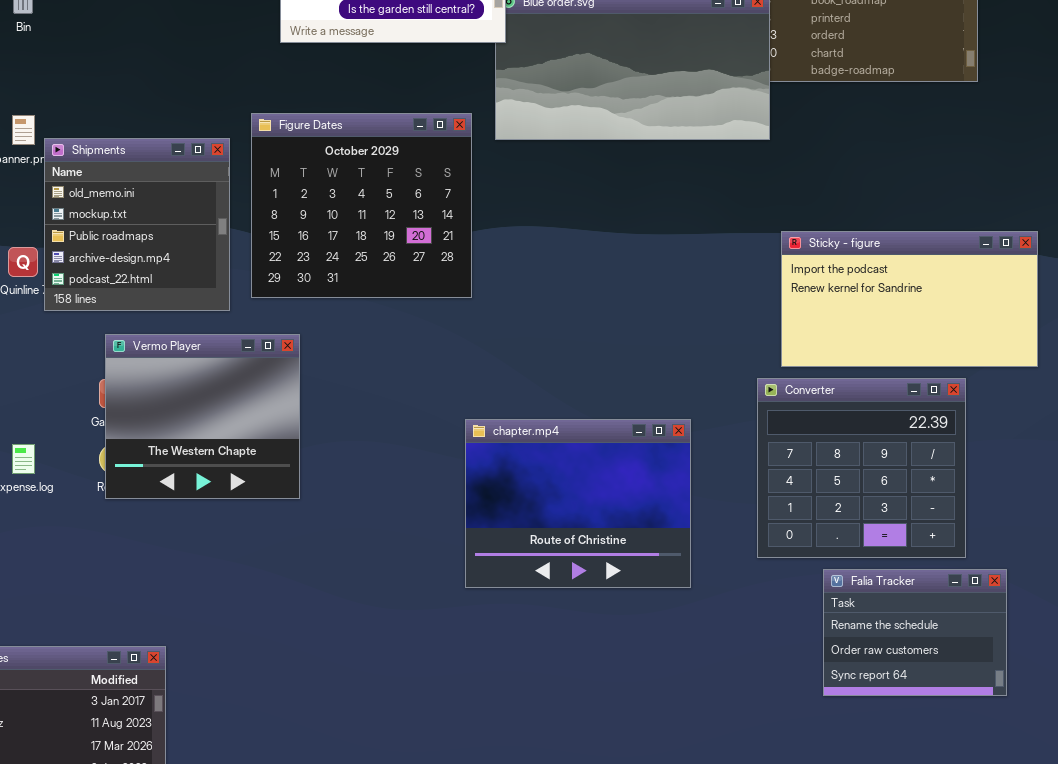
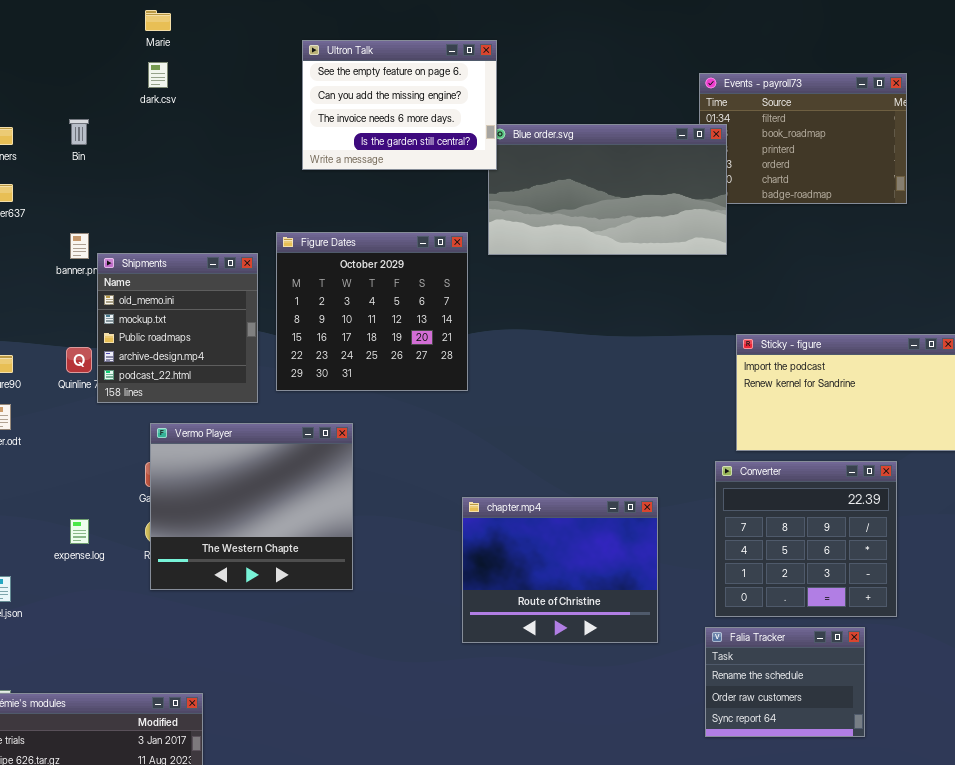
Vermo Player: [105,334,300,499] -> [150,423,353,590], resized
Falia Tracker: [823,569,1007,696] -> [705,627,865,737], moved

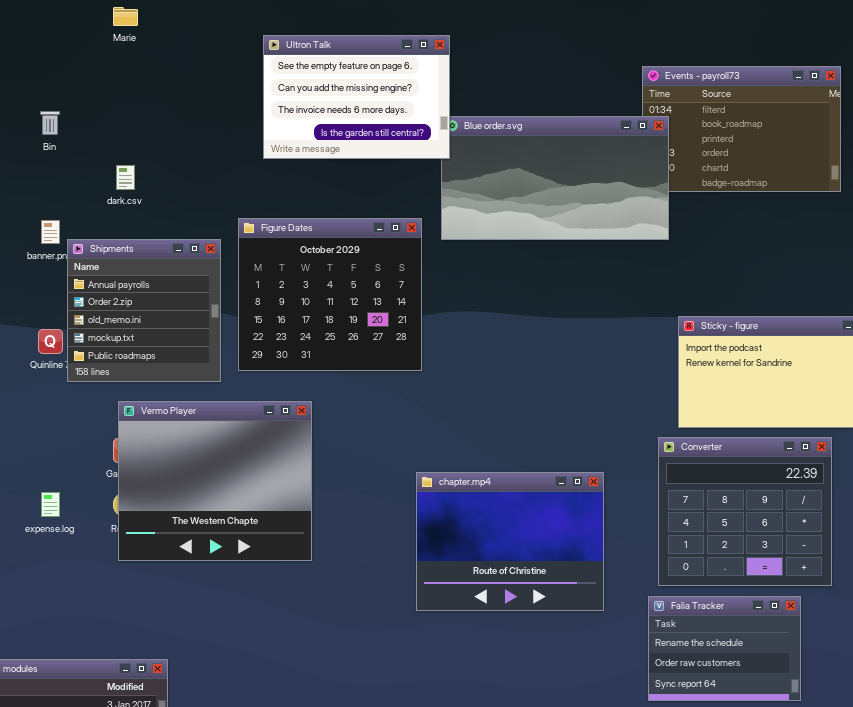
dark.csv: [148,62,168,88] -> [116,165,135,190], moved
Shipments: [97,253,258,403] -> [67,239,221,382], scrolled up 2 rows

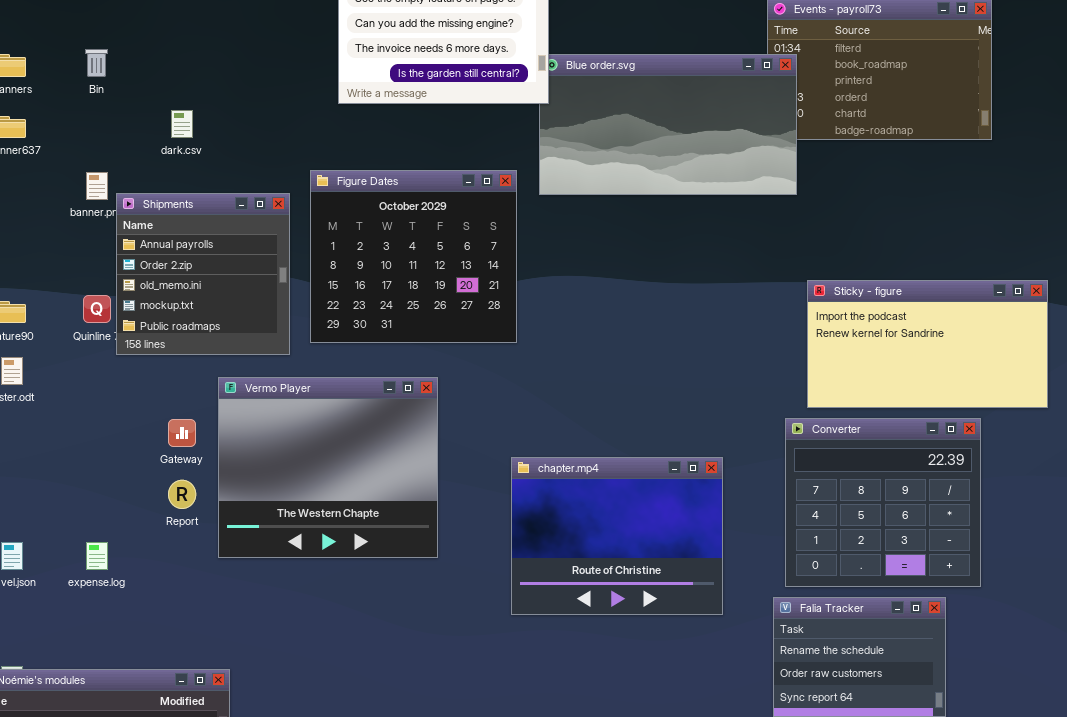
Vermo Player: [118,401,312,561] -> [218,377,438,558], moved
expense.log: [41,492,60,517] -> [86,542,108,570], moved

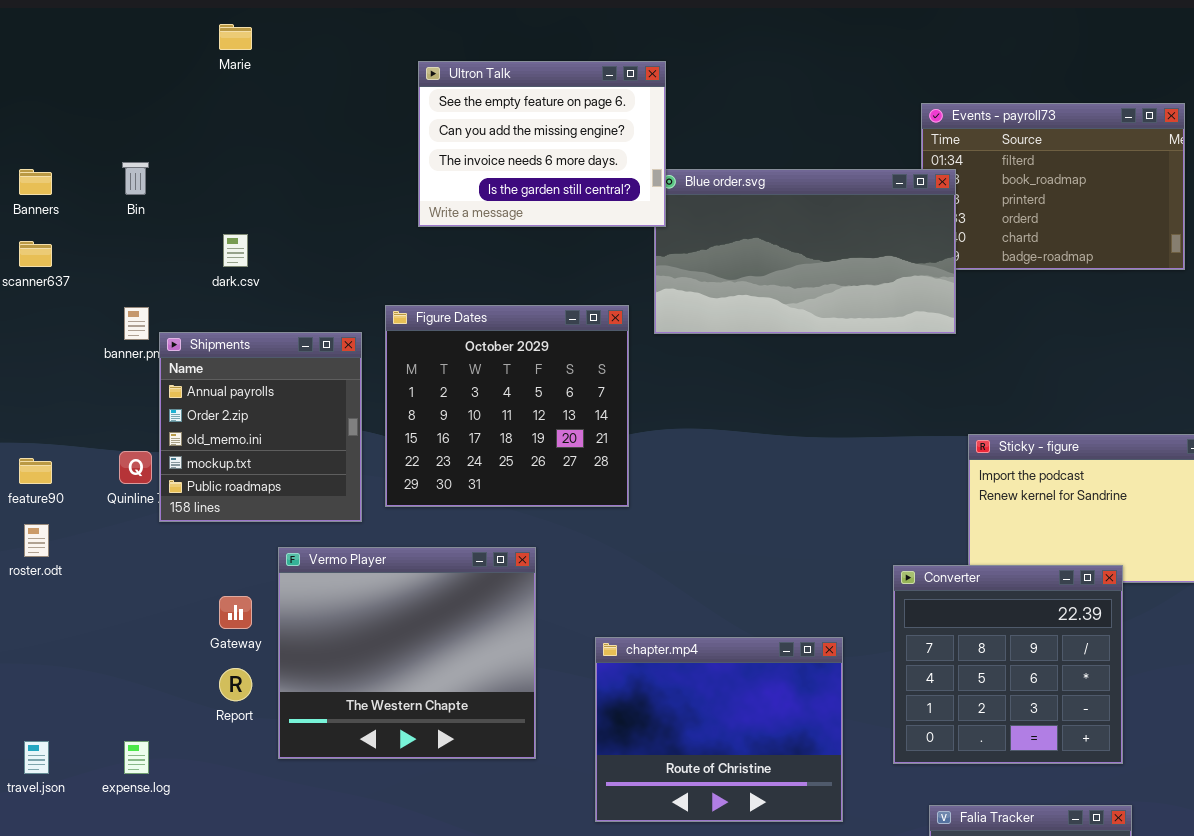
Converter: [785,418,981,587] -> [893,565,1123,764], moved
chapter.mp4: [511,457,723,615] -> [595,637,843,822], moved

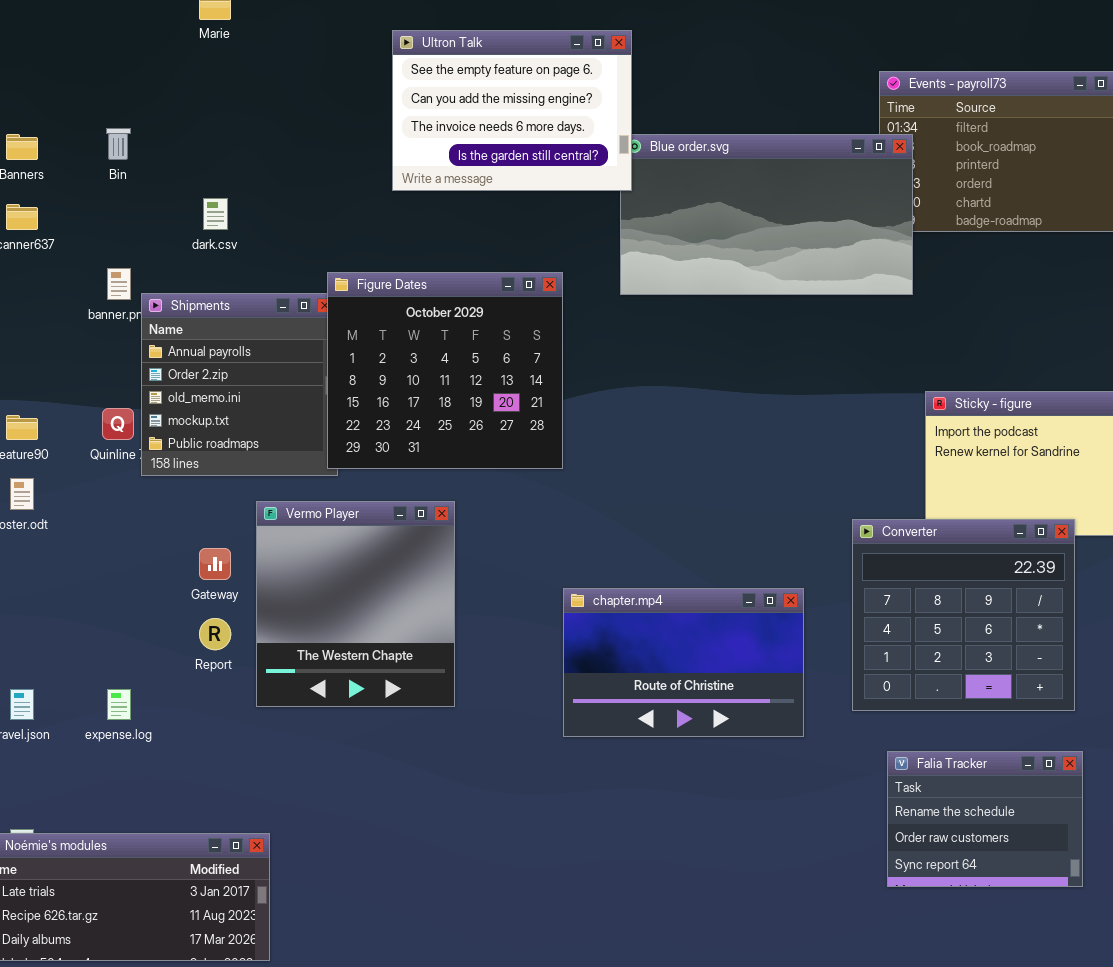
Figure Dates: [385,305,629,507] -> [327,272,563,469], moved
Vermo Player: [278,547,536,759] -> [256,501,455,707], resized
chapter.mp4: [595,637,843,822] -> [563,588,804,737], resized

